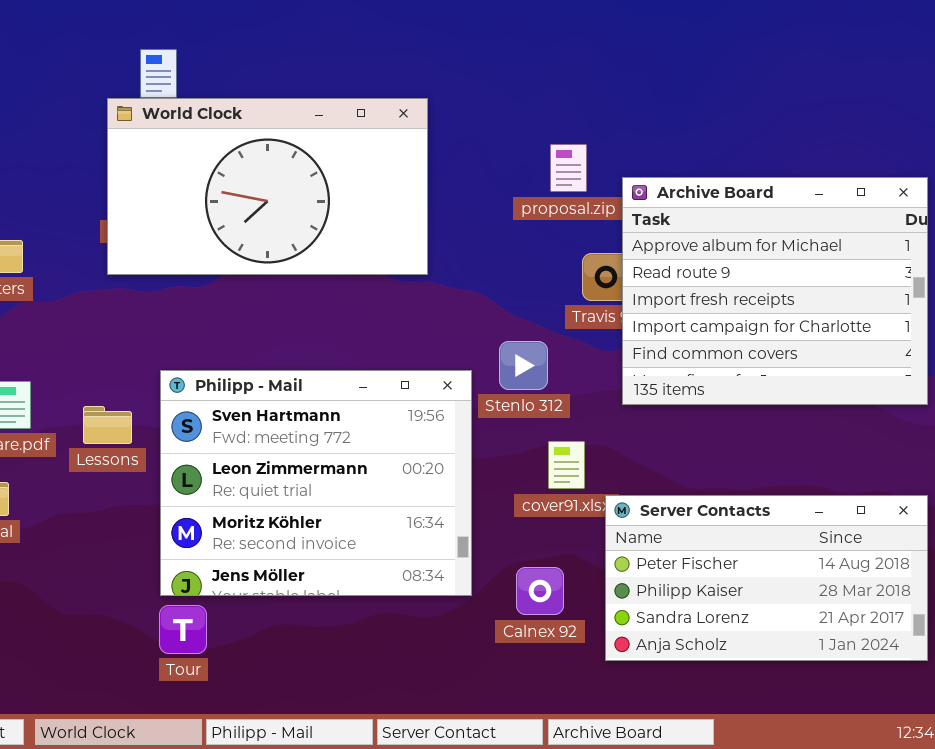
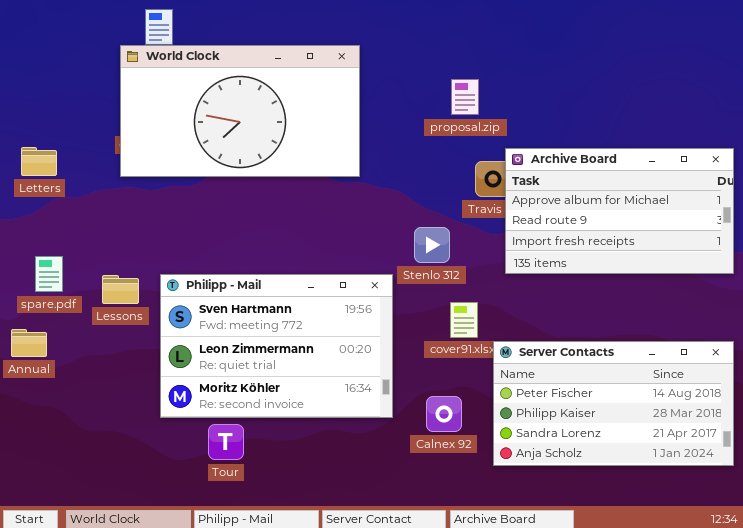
Archive Board: [622,177,928,405] -> [505,148,734,274], resized
Philipp - Mail: [160,370,472,596] -> [160,274,393,418], resized
Tour: [159,605,207,654] -> [208,424,244,460], moved

